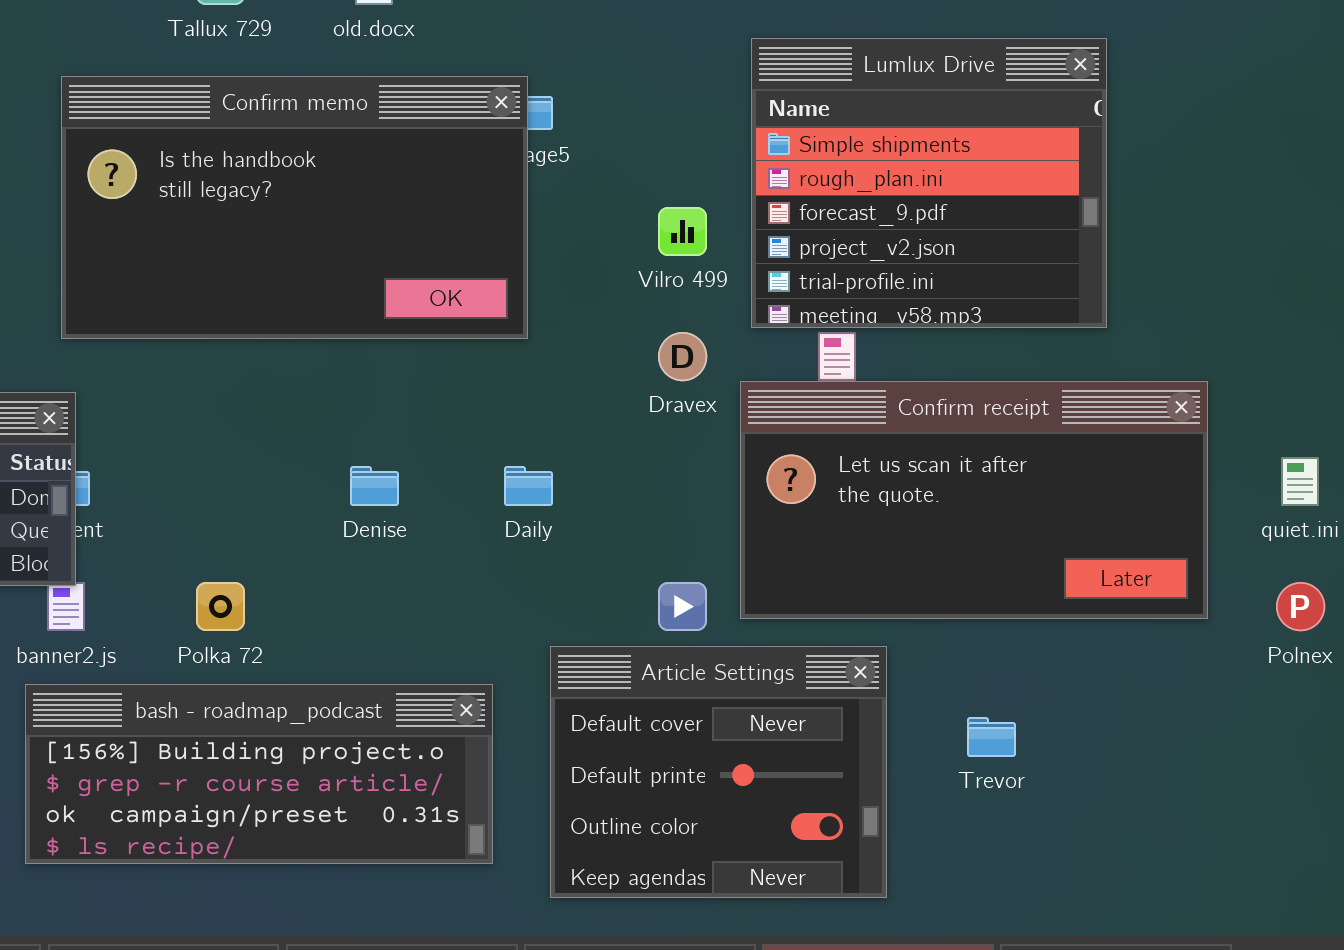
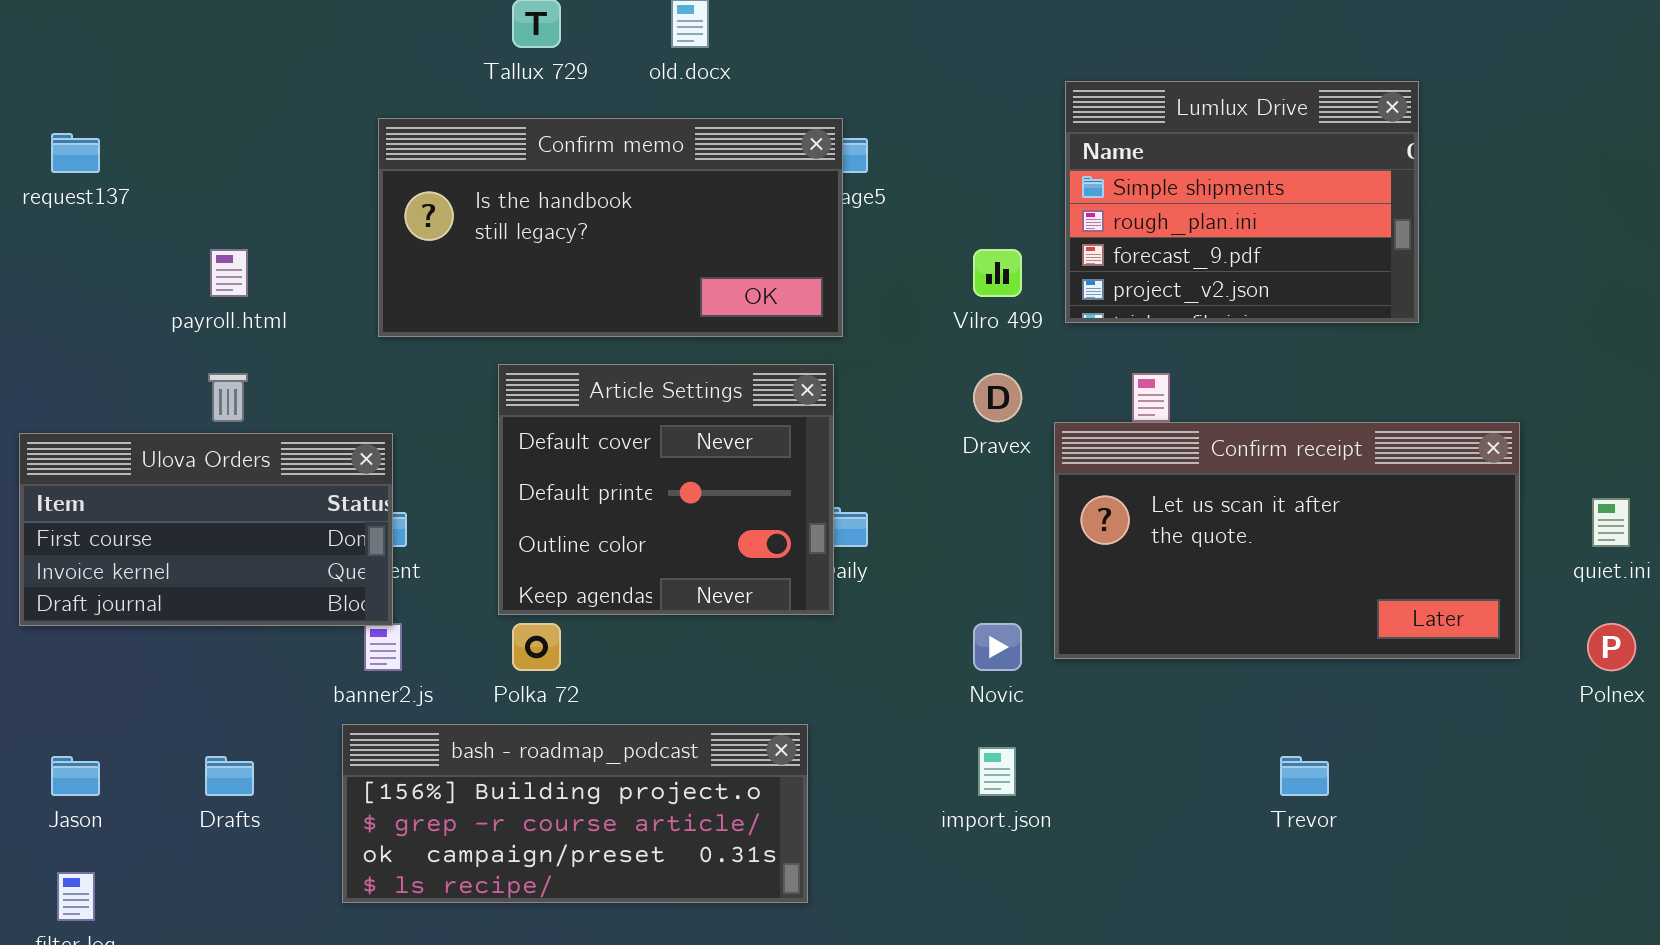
Lumlux Drive: [751,38,1107,328] -> [1065,81,1419,323], resized
Confirm memo: [61,76,528,339] -> [378,118,843,337], resized
Article Settings: [550,646,887,898] -> [498,364,834,615], moved

